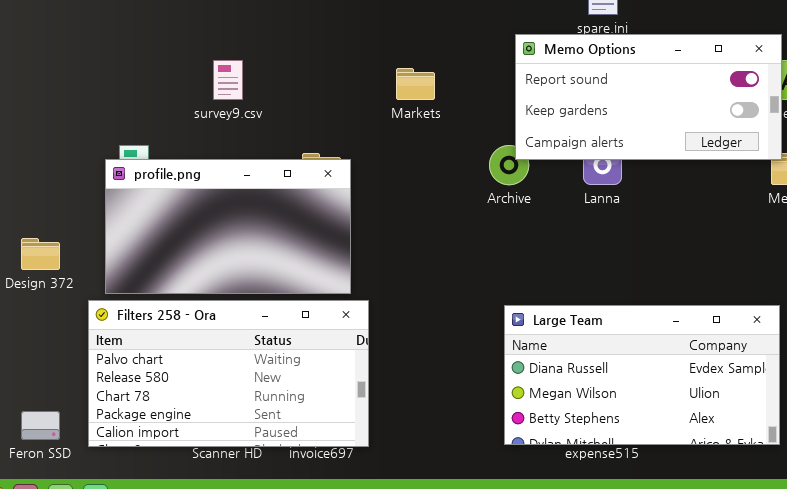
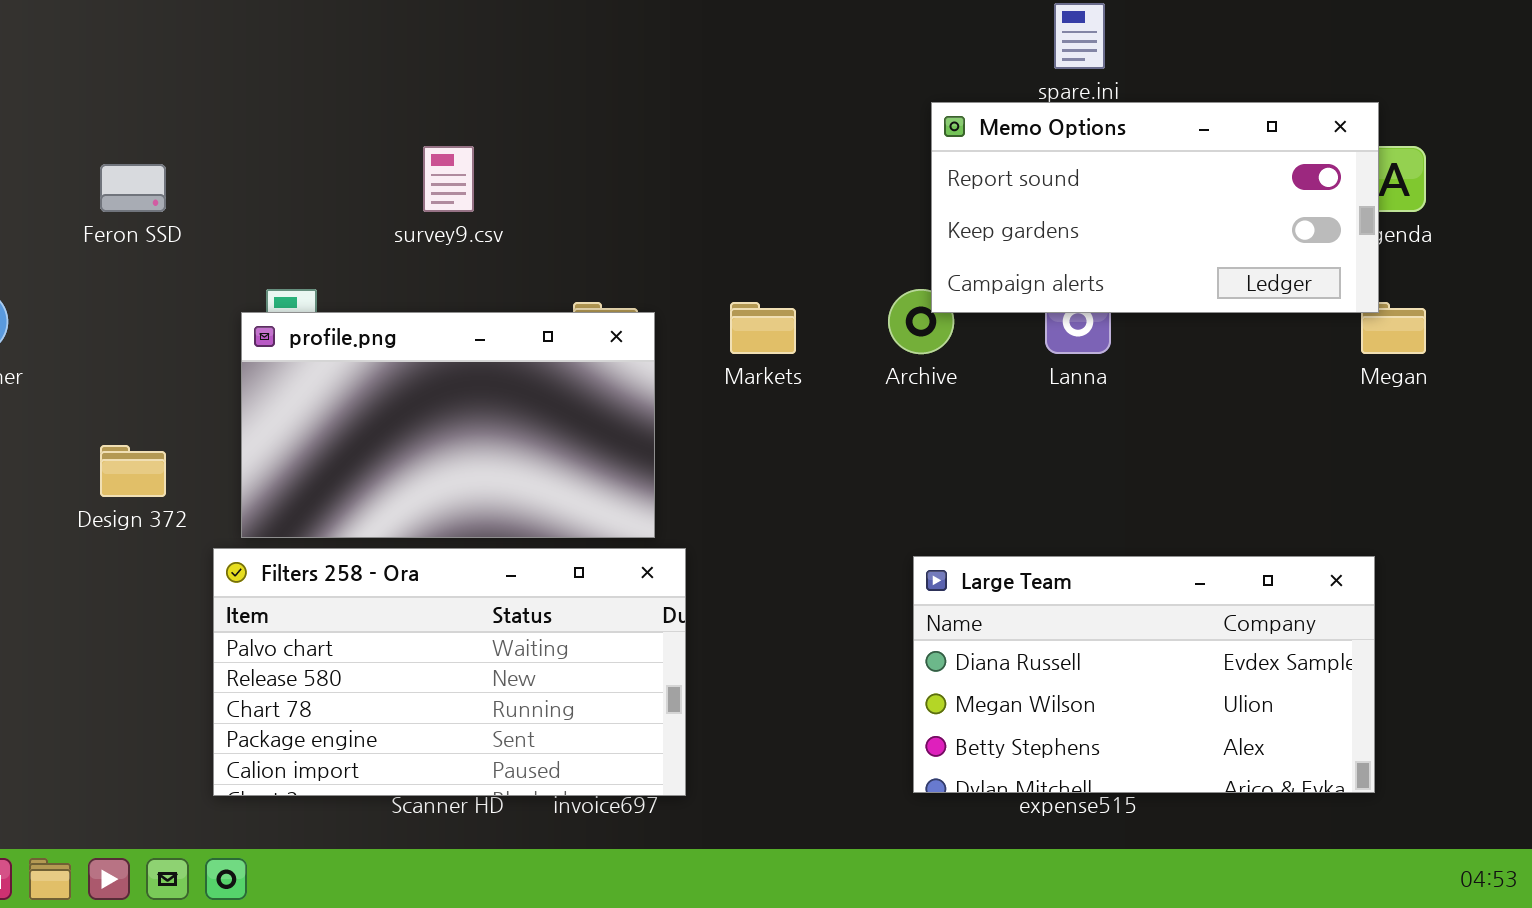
Markets: [396,68,435,100] -> [730,302,796,354], moved
Feron SSD: [21,411,60,440] -> [100,164,166,212], moved

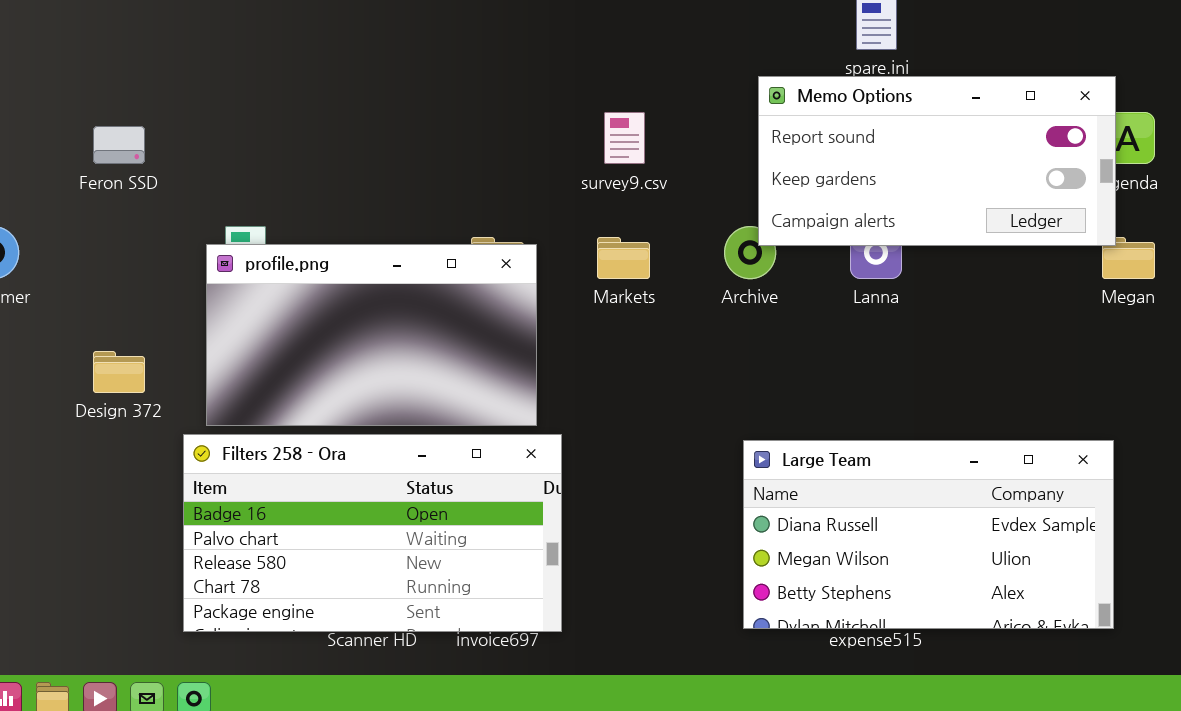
survey9.csv: [423,146,474,212] -> [604,112,645,164], moved
Filters 258 - Ora: [213,548,686,796] -> [183,434,562,632], scrolled up 1 row

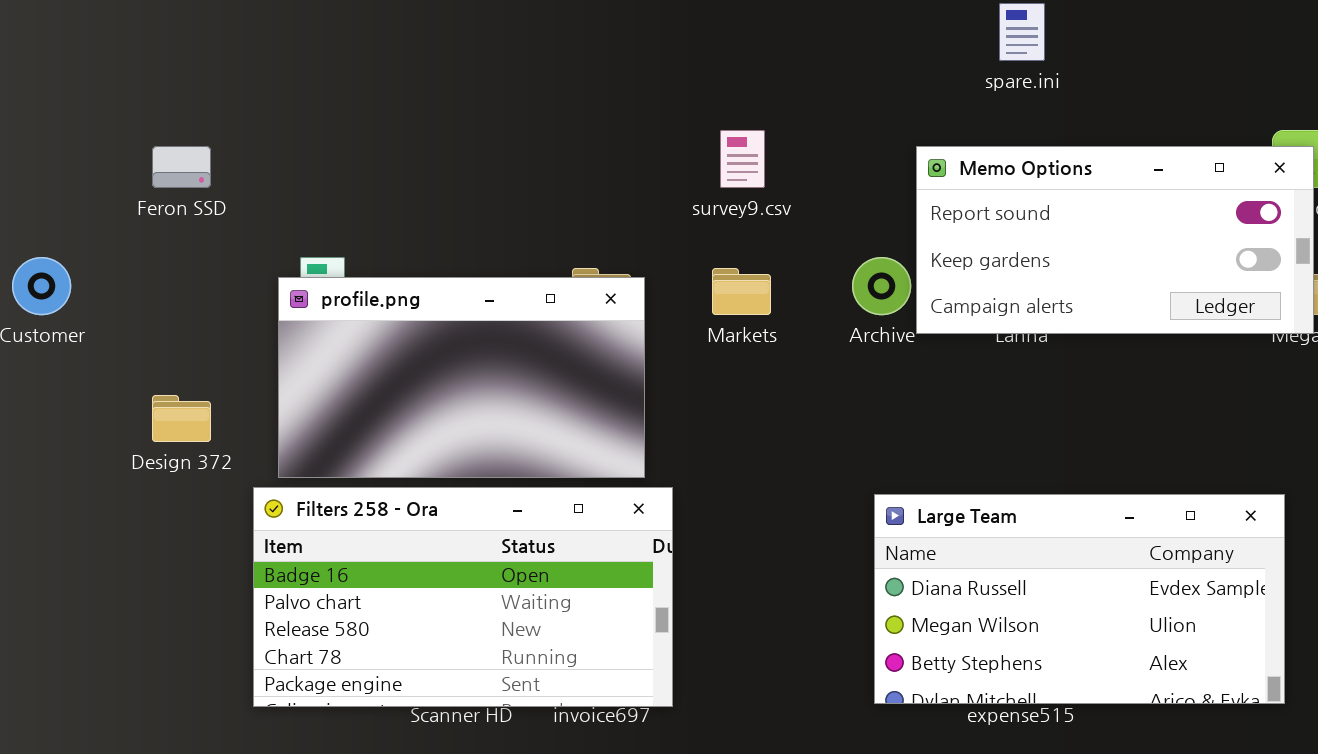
Memo Options: [758,76,1116,246] -> [916,146,1314,334], moved

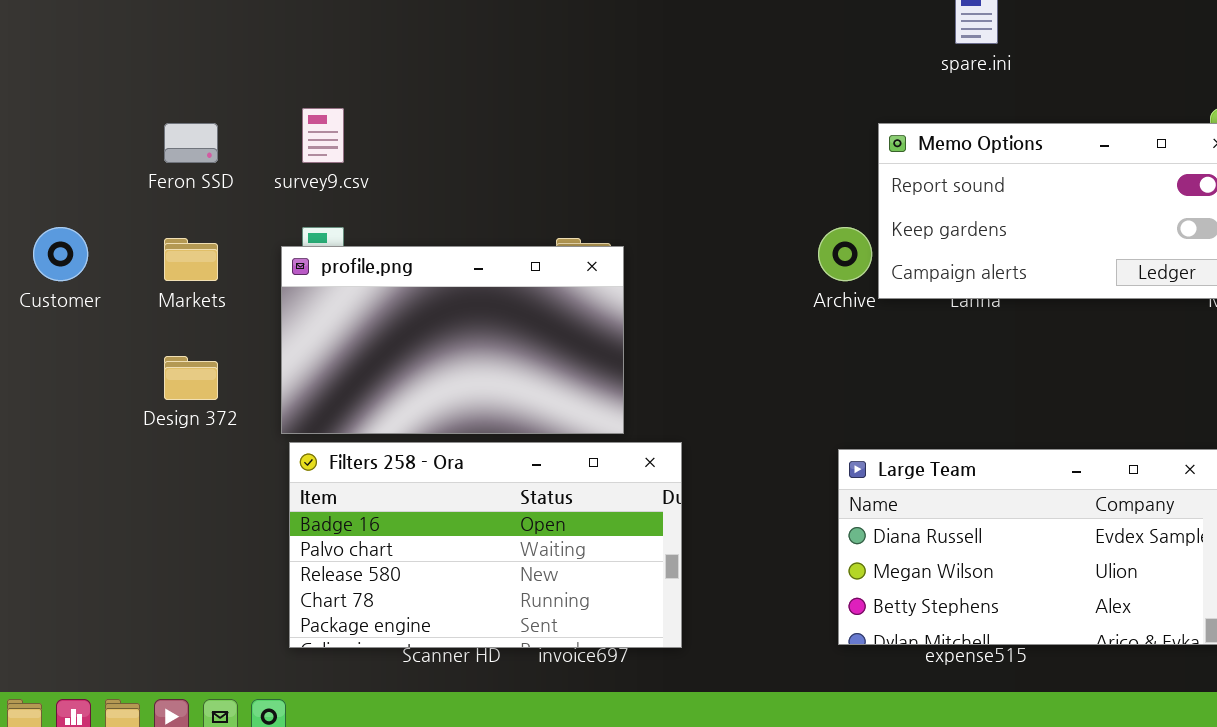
survey9.csv: [720,130,765,188] -> [302,108,344,163], moved
Markets: [712,268,771,315] -> [164,238,218,281], moved
Filters 258 - Ora: [253,487,673,707] -> [289,442,682,648], moved

